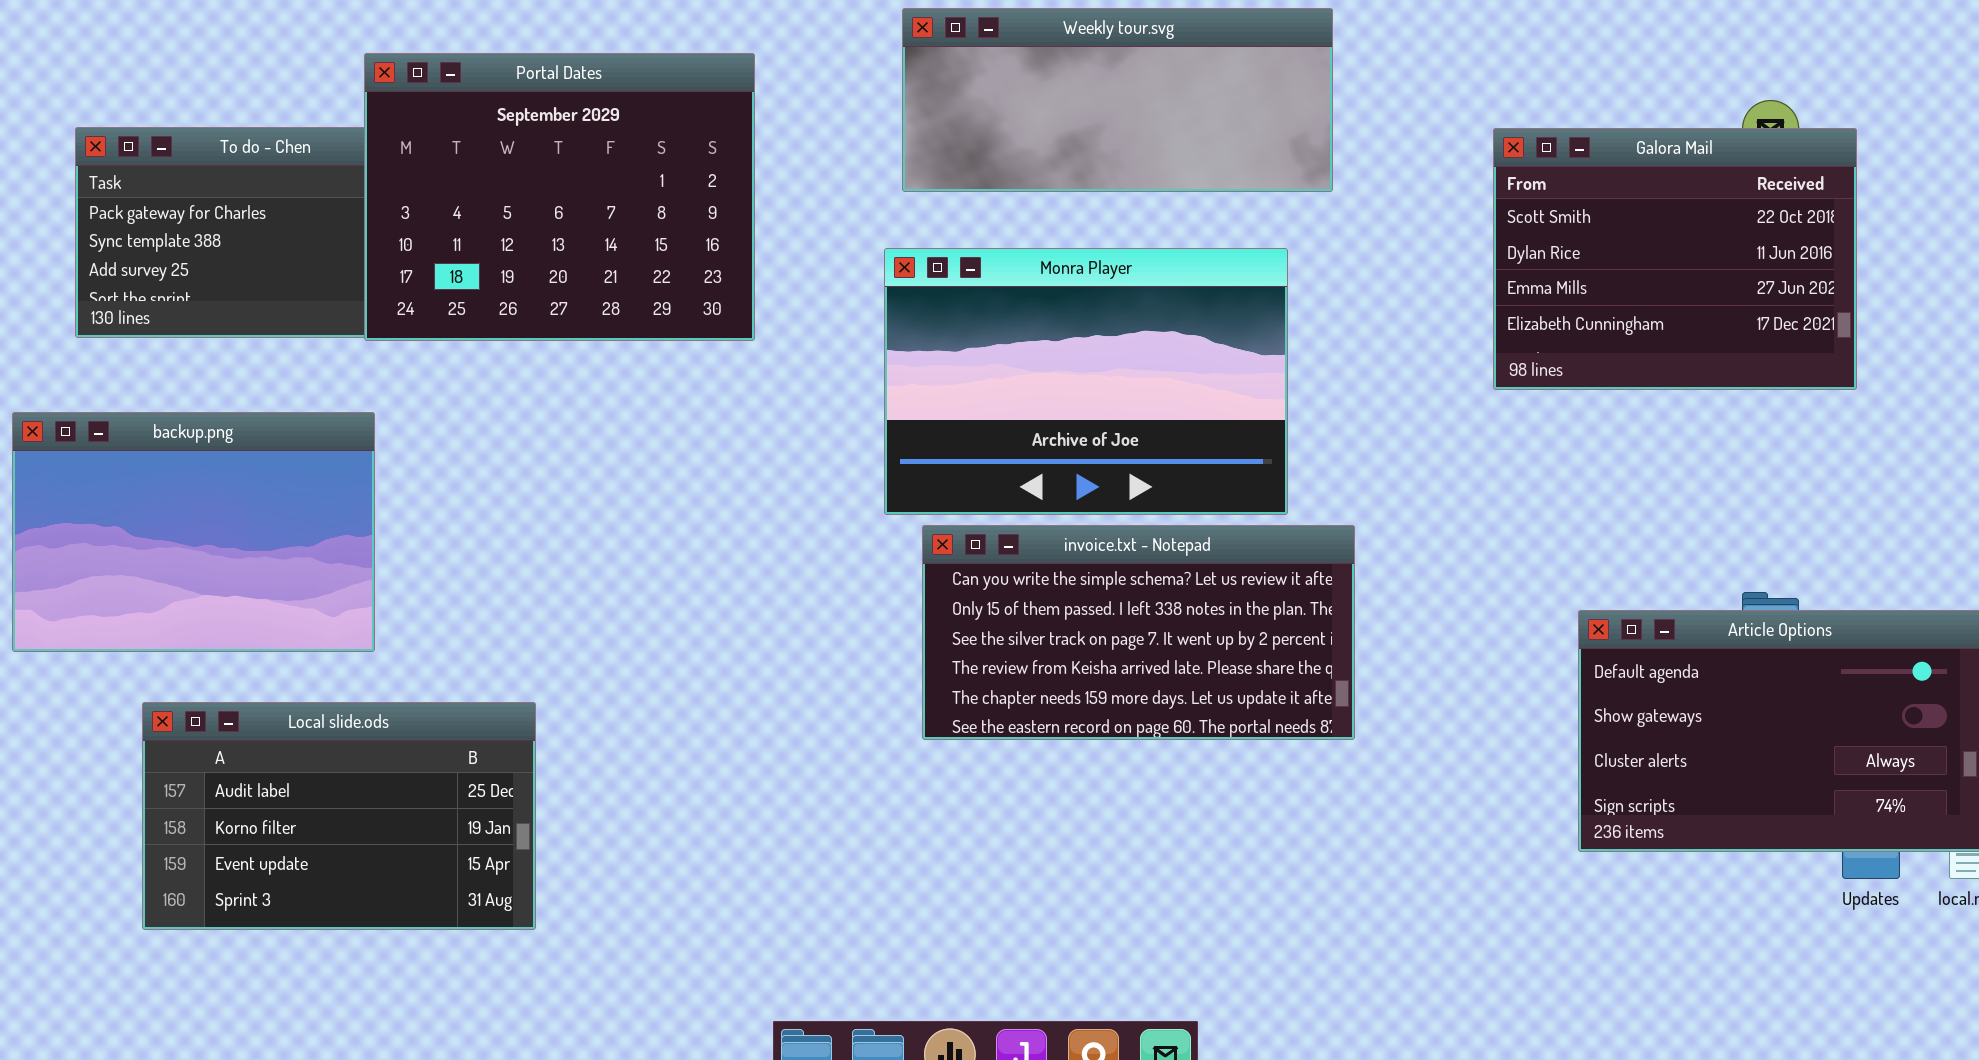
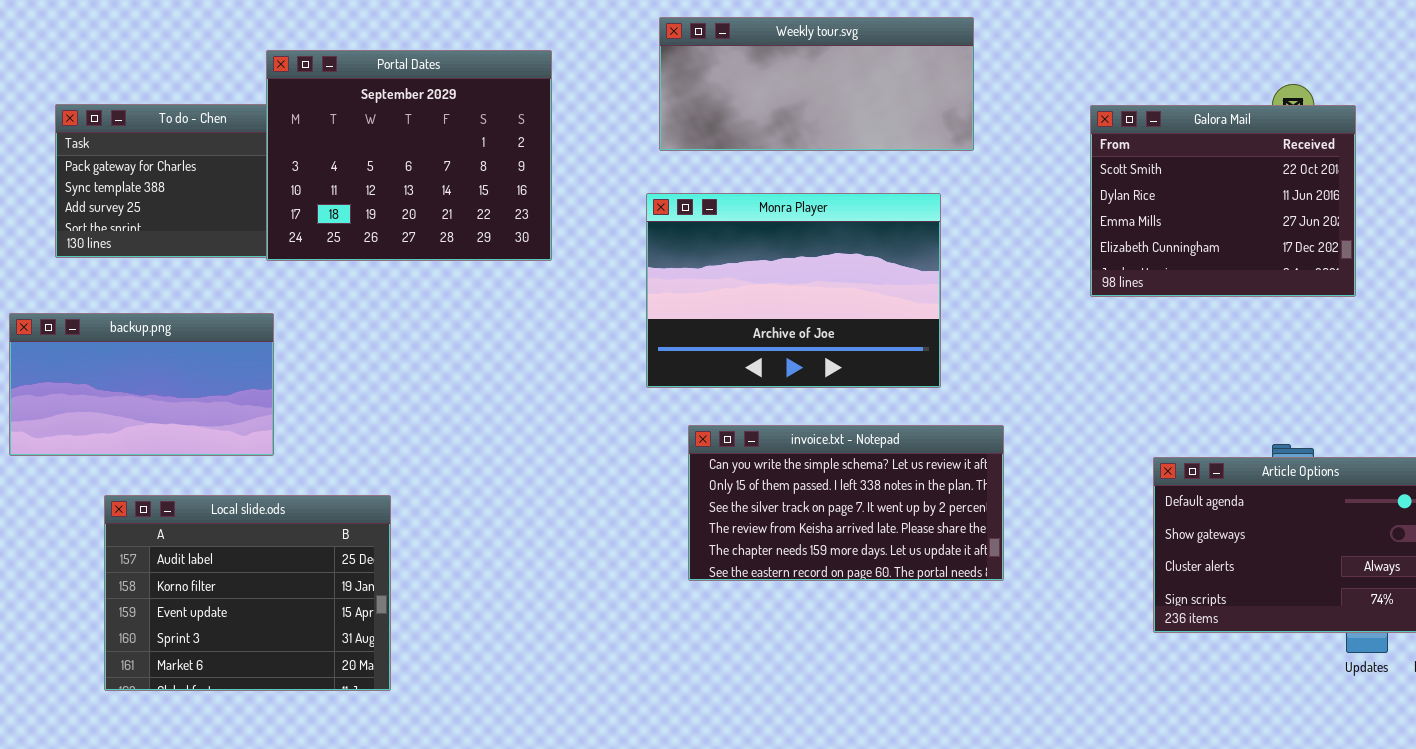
backup.png: [12,412,375,652] -> [9,313,274,456], resized
invoice.txt - Notepad: [922,525,1355,740] -> [688,425,1004,581], moved
Local slide.ods: [142,702,536,930] -> [104,495,391,691], resized

